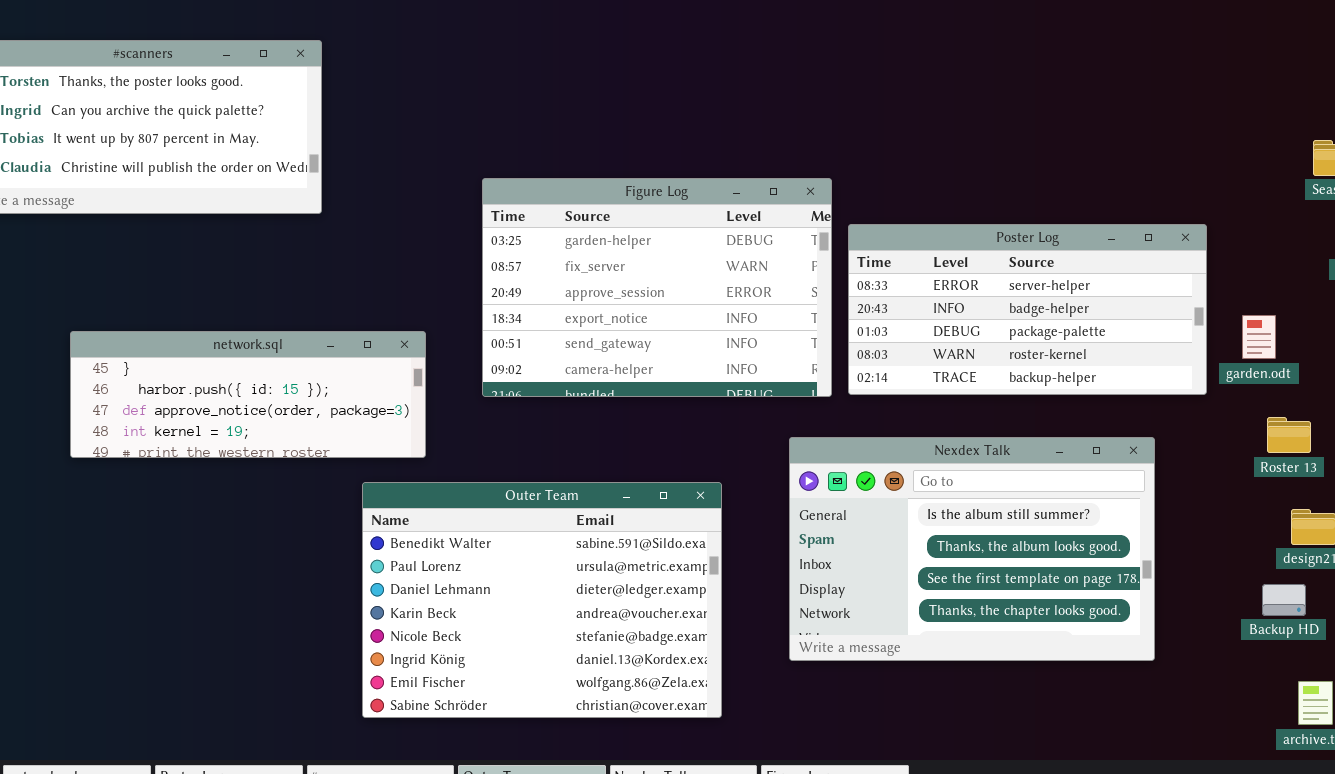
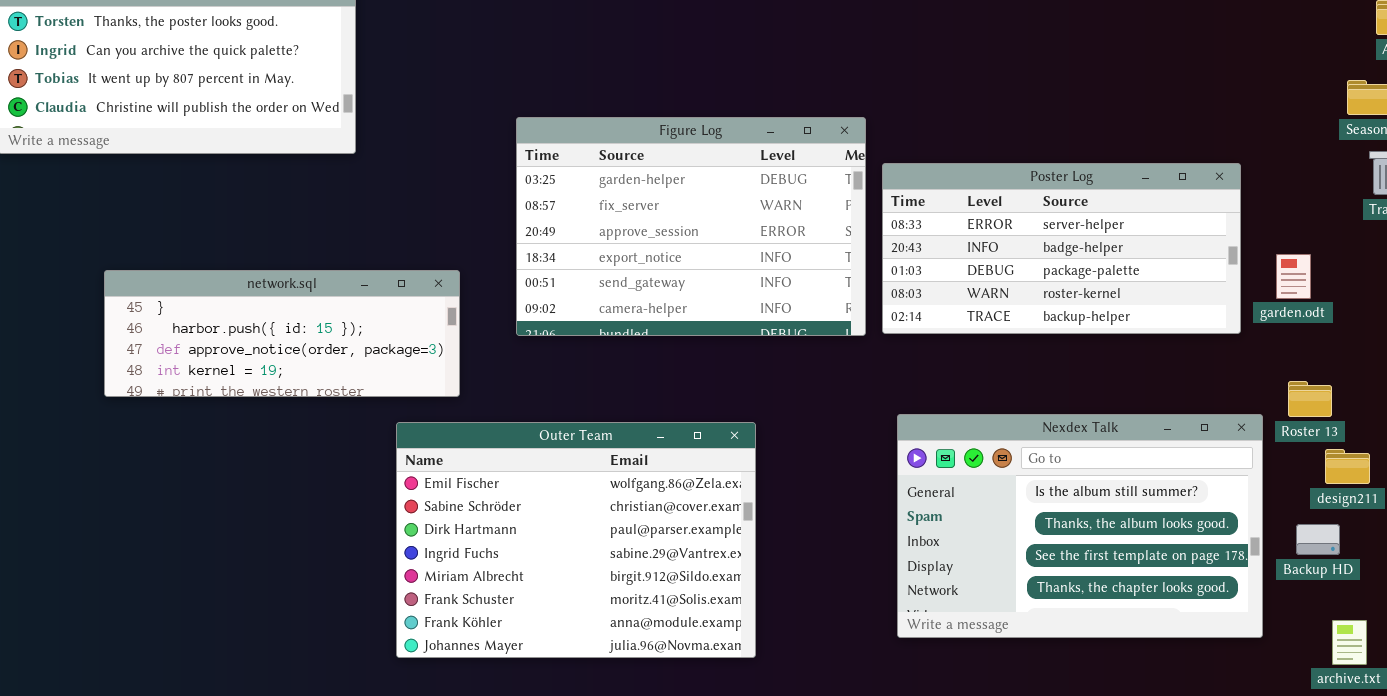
Roster 13: [1267,417,1311,453] -> [1288,381,1332,417], moved
Nexdex Talk: [789,437,1155,661] -> [897,414,1263,638], moved
Outer Team: [362,482,722,718] -> [396,422,756,658], scrolled down 6 rows

